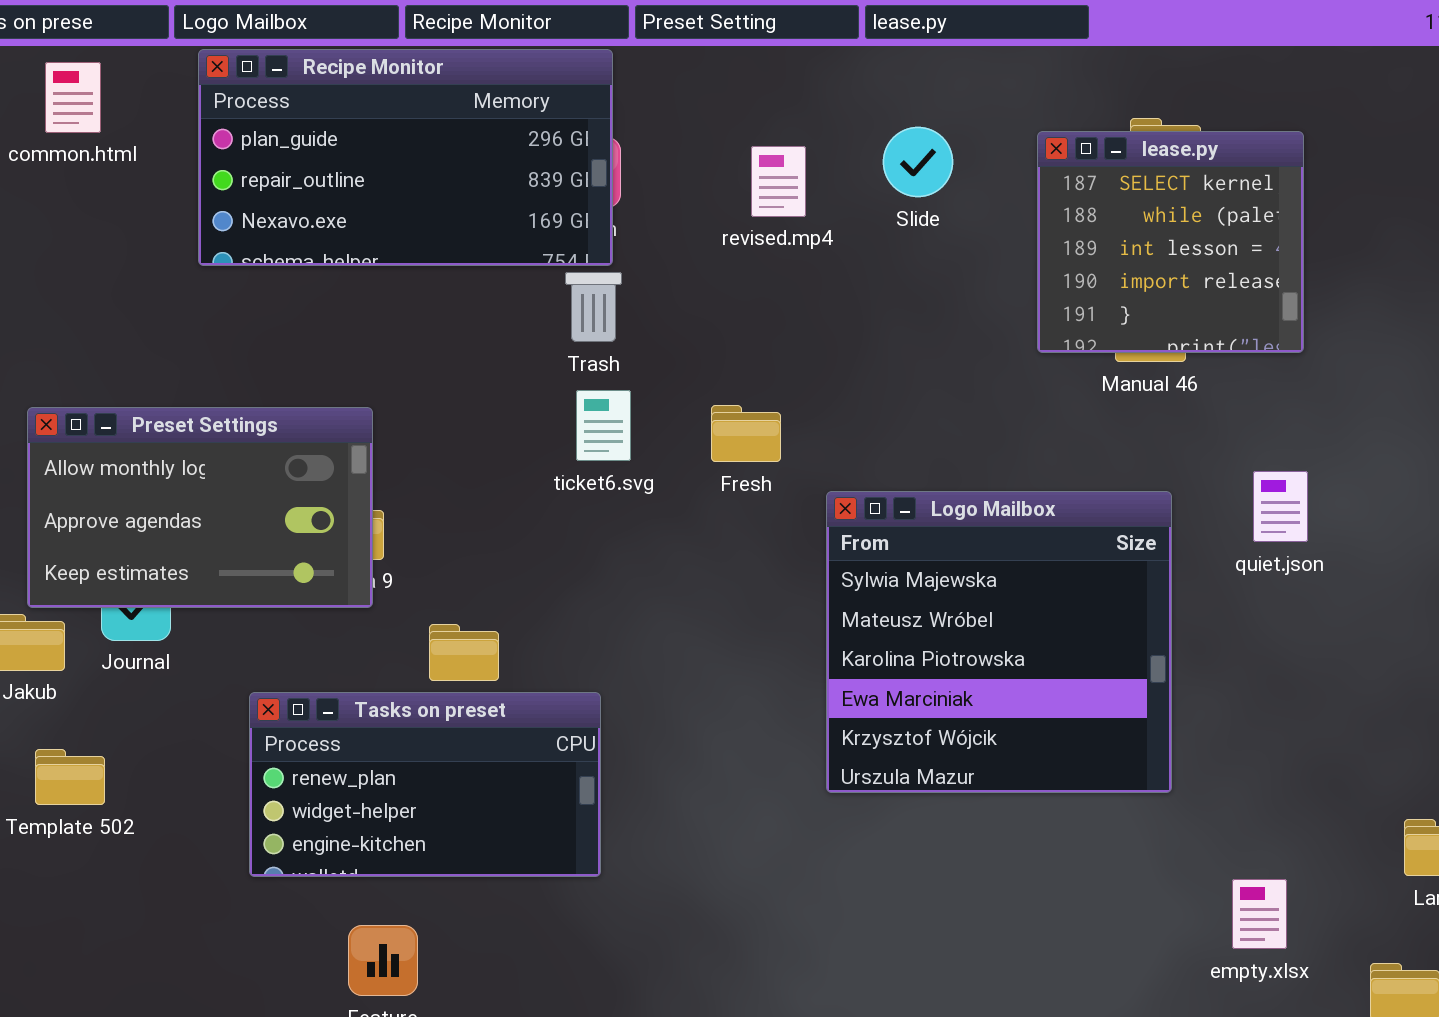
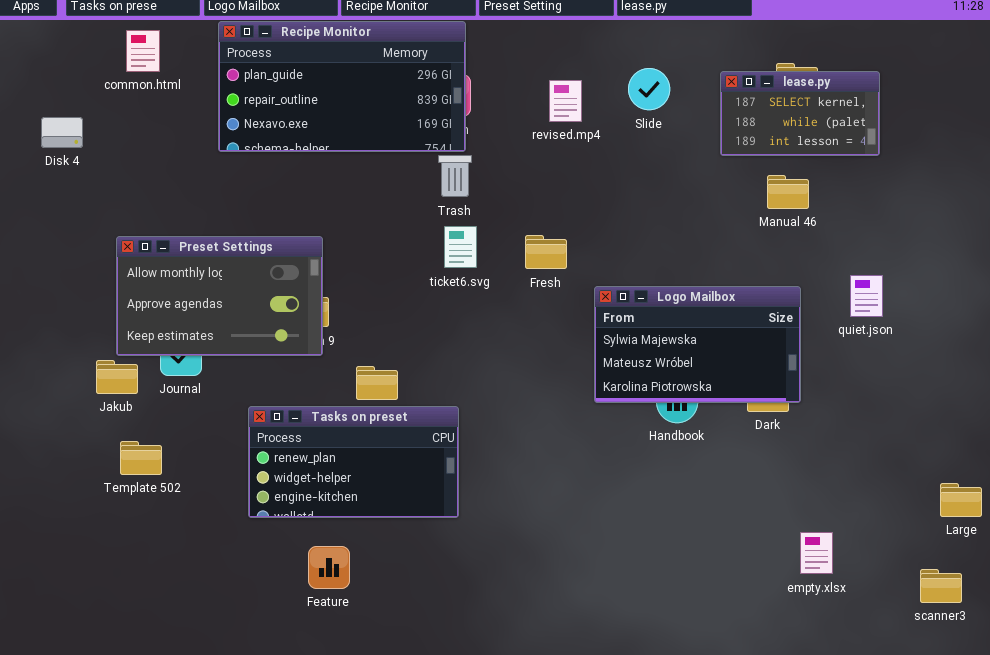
lease.py: [1037,131,1304,353] -> [720,71,880,156], resized
Logo Mailbox: [826,491,1172,793] -> [594,286,801,403], resized
empty.xlsx: [1232,879,1287,949] -> [800,532,833,574], moved

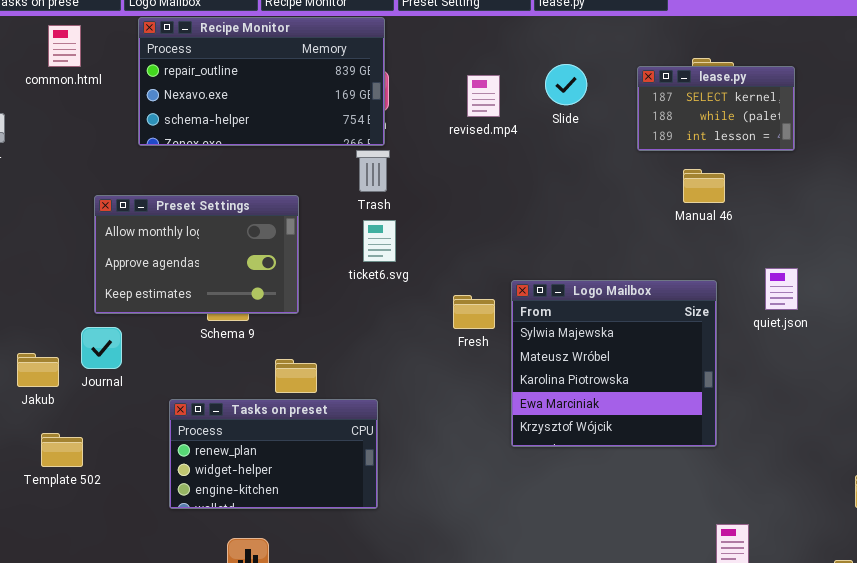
Recipe Monitor: [218,21,466,152] -> [138,17,385,146], scrolled down 1 row
Fresh: [525,235,567,269] -> [453,295,495,329], moved
Preset Settings: [116,236,323,356] -> [94,195,299,314], moved
Logo Mailbox: [594,286,801,403] -> [511,280,717,447], resized

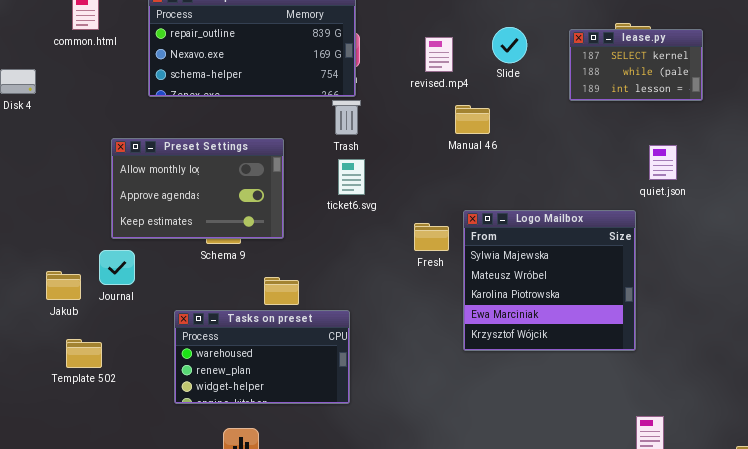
Manual 46: [683,169,725,203] -> [455,105,490,134], moved
quiet.json: [765,268,798,310] -> [649,145,677,180], moved
Tasks on preset: [169,399,378,509] -> [174,310,350,404], scrolled up 1 row

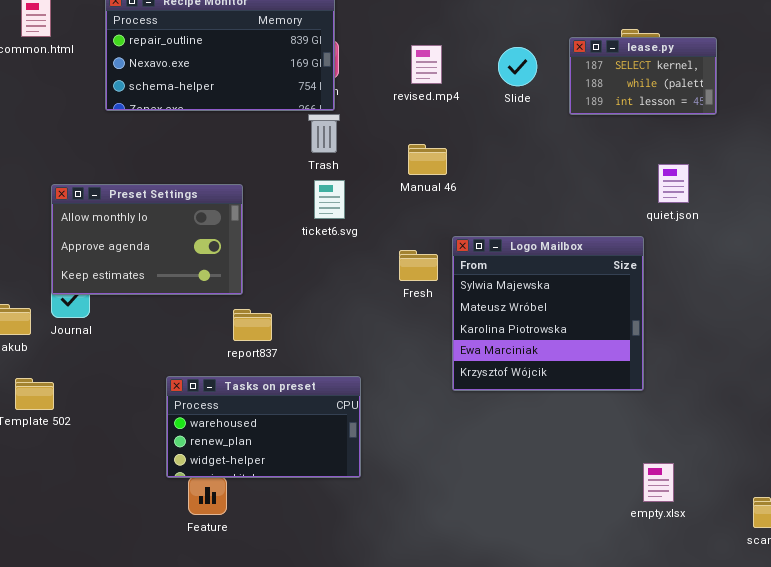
Slide: [492,27,527,63] -> [498,47,537,86], moved
Manual 46: [455,105,490,134] -> [408,144,447,175], moved
Preset Settings: [111,138,284,239] -> [51,184,243,295], moved
Tasks on preset: [174,310,350,404] -> [166,376,361,478], moved

